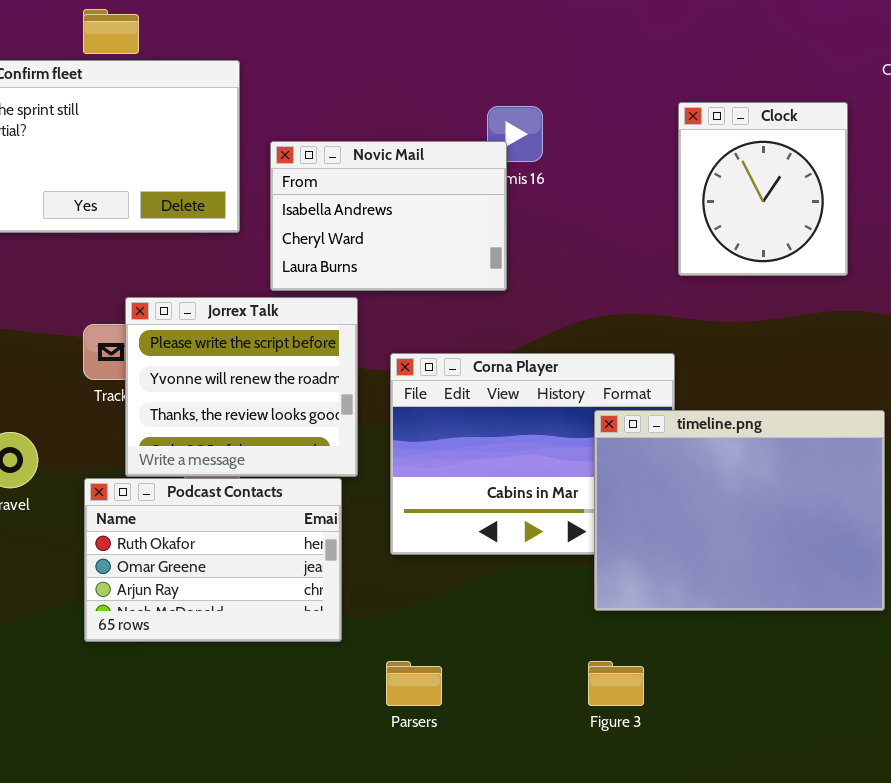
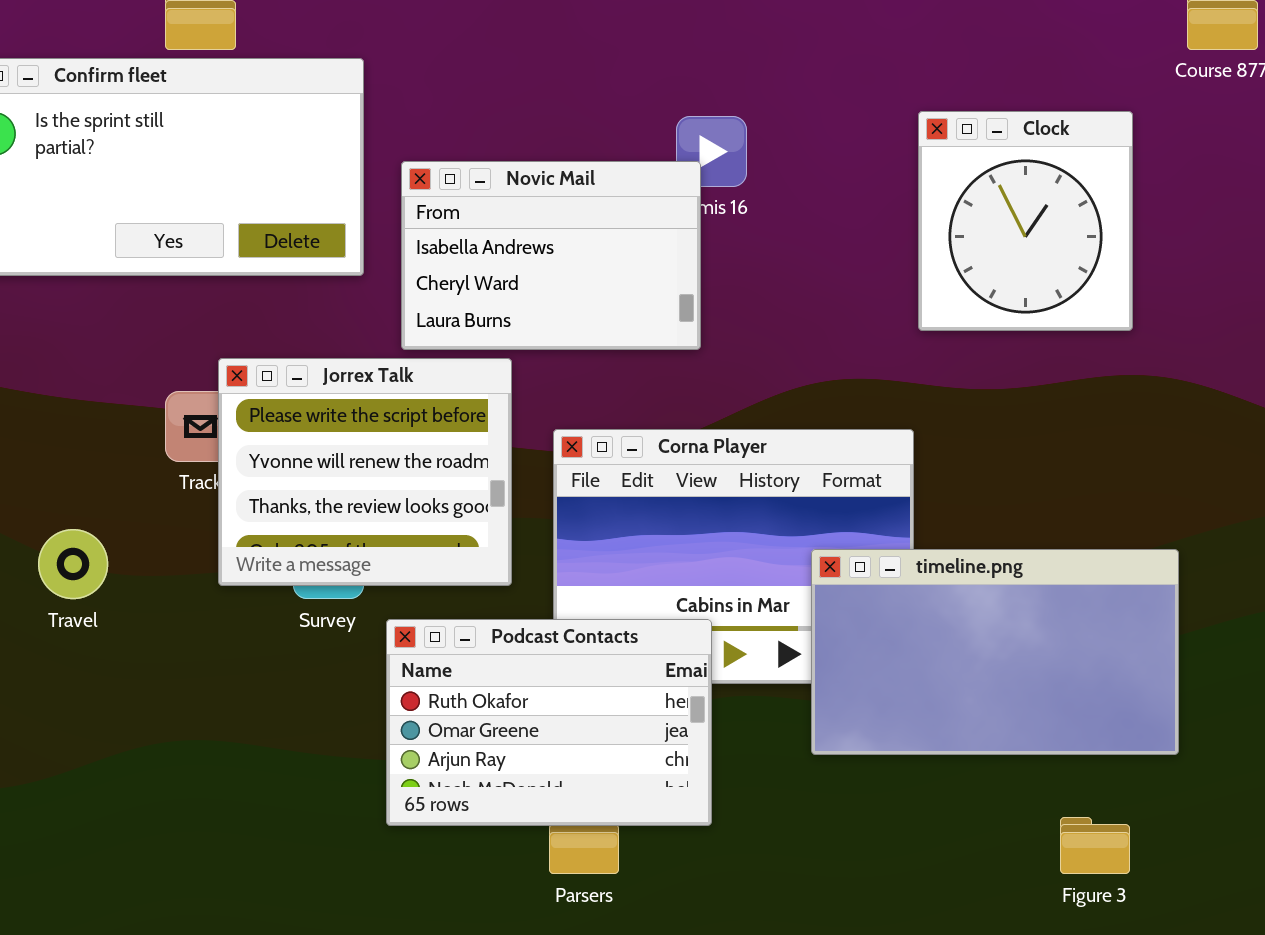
timeline.png: [594,410,885,611] -> [811,549,1179,755], resized
Podcast Contacts: [84,478,342,642] -> [386,619,712,826], moved
Figure 3: [588,661,644,706] -> [1060,817,1130,874], moved

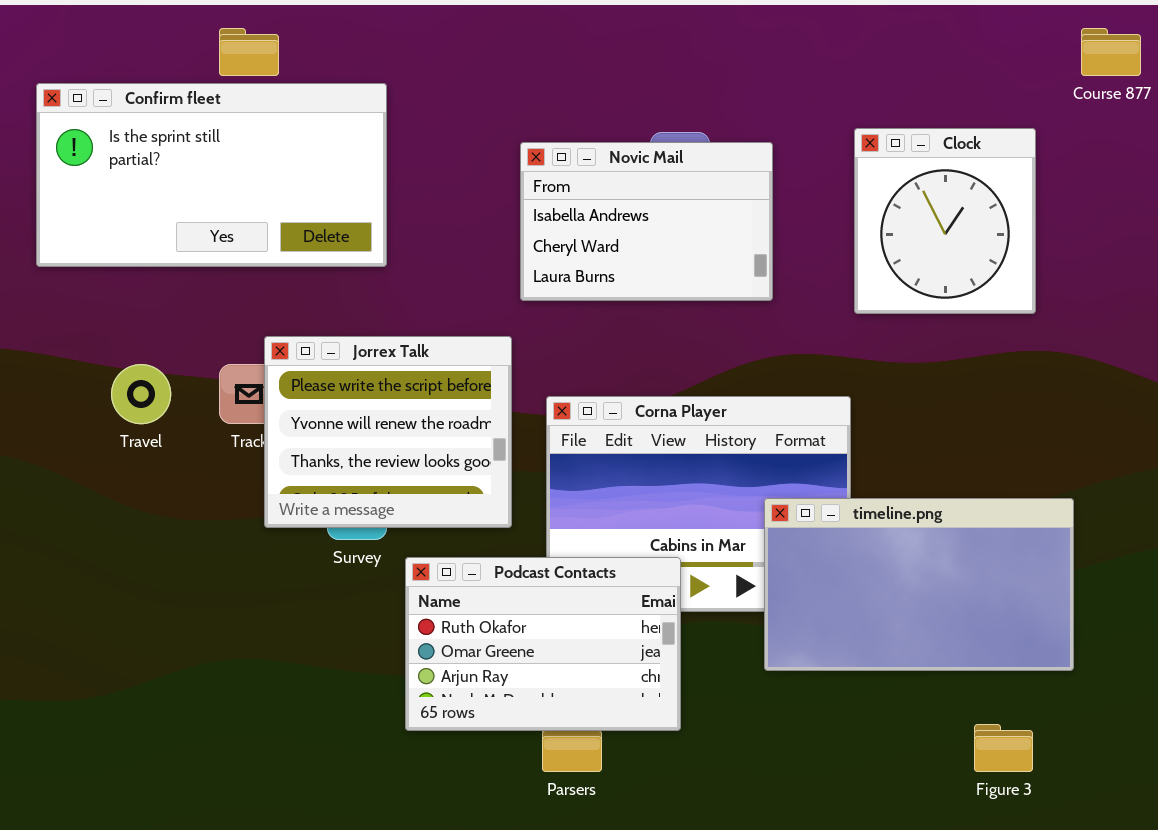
Novic Mail: [401,161,701,350] -> [520,142,773,301], moved
Travel: [38,529,108,599] -> [111,364,171,424], moved

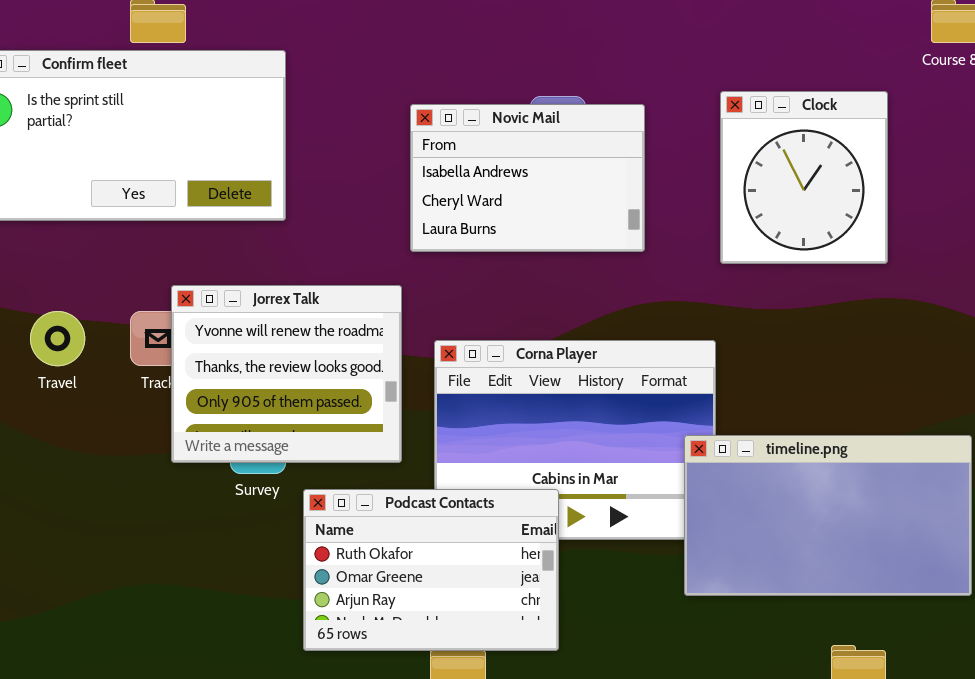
Jorrex Talk: [264,336,512,528] -> [171,285,402,463], scrolled down 1 row
timeline.png: [764,498,1074,671] -> [684,435,972,596], moved

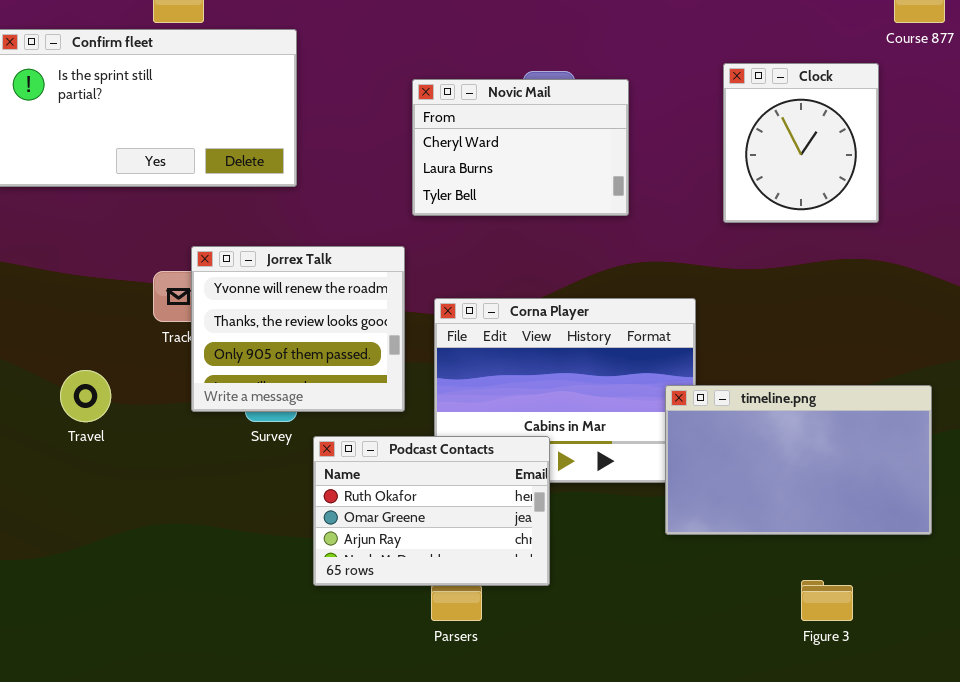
Clock: [720,91,888,264] -> [723,63,879,223], moved
Novic Mail: [410,104,645,252] -> [412,79,629,216], scrolled down 1 row
Travel: [30,311,85,366] -> [60,370,111,422], moved

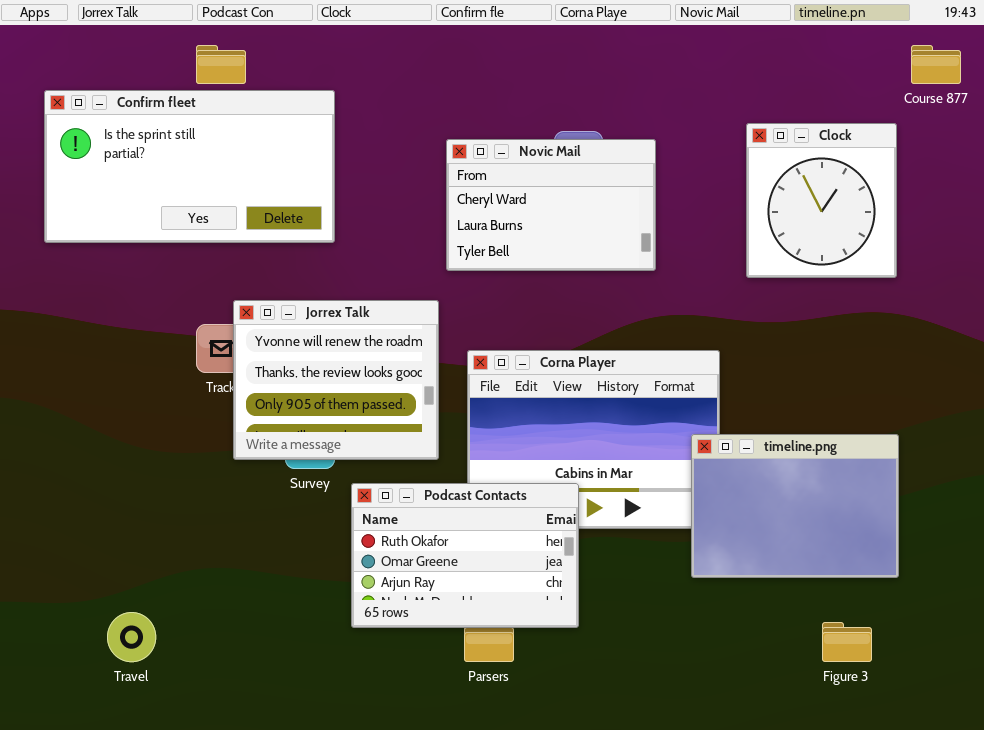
Travel: [60,370,111,422] -> [107,612,156,662], moved
timeline.png: [665,385,932,535] -> [691,434,899,578], resized

